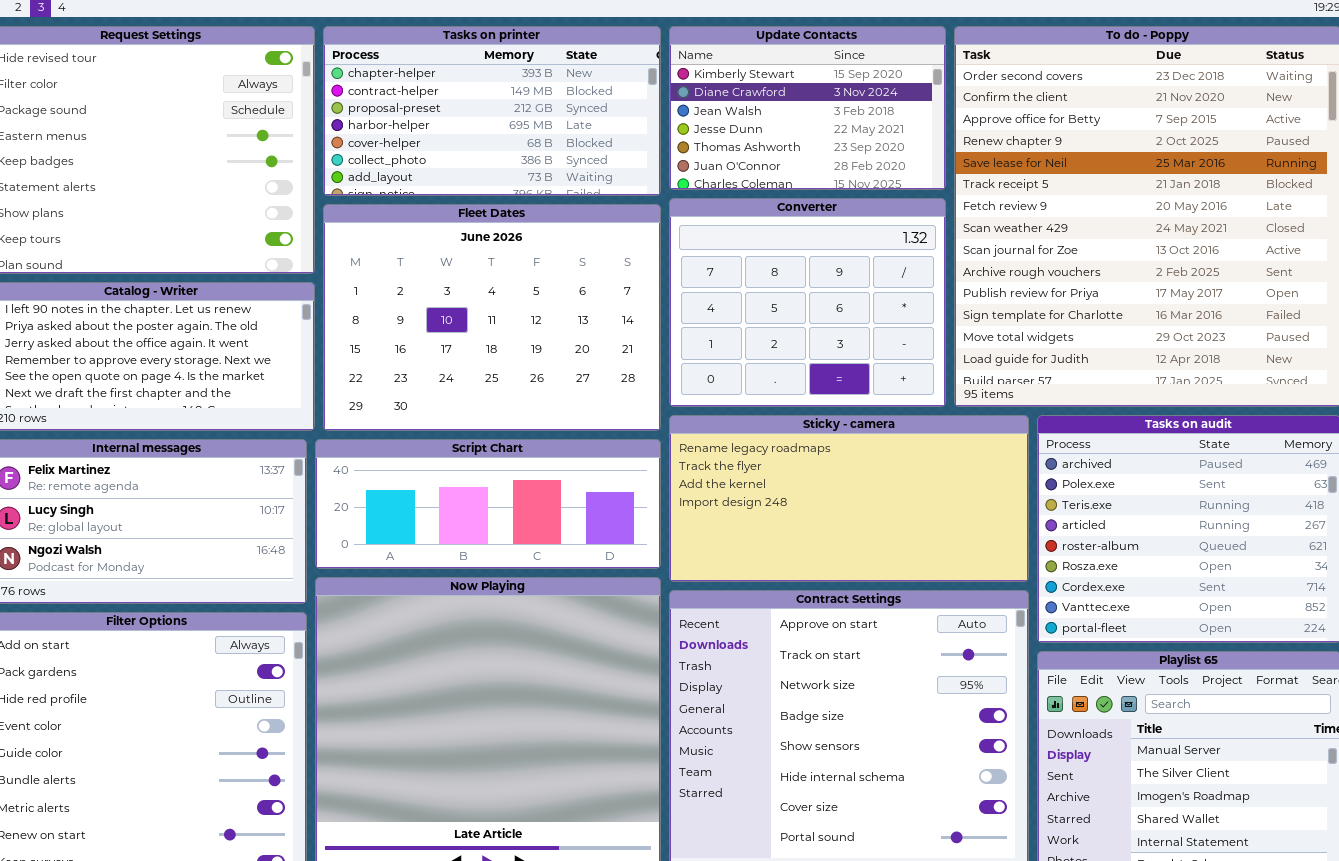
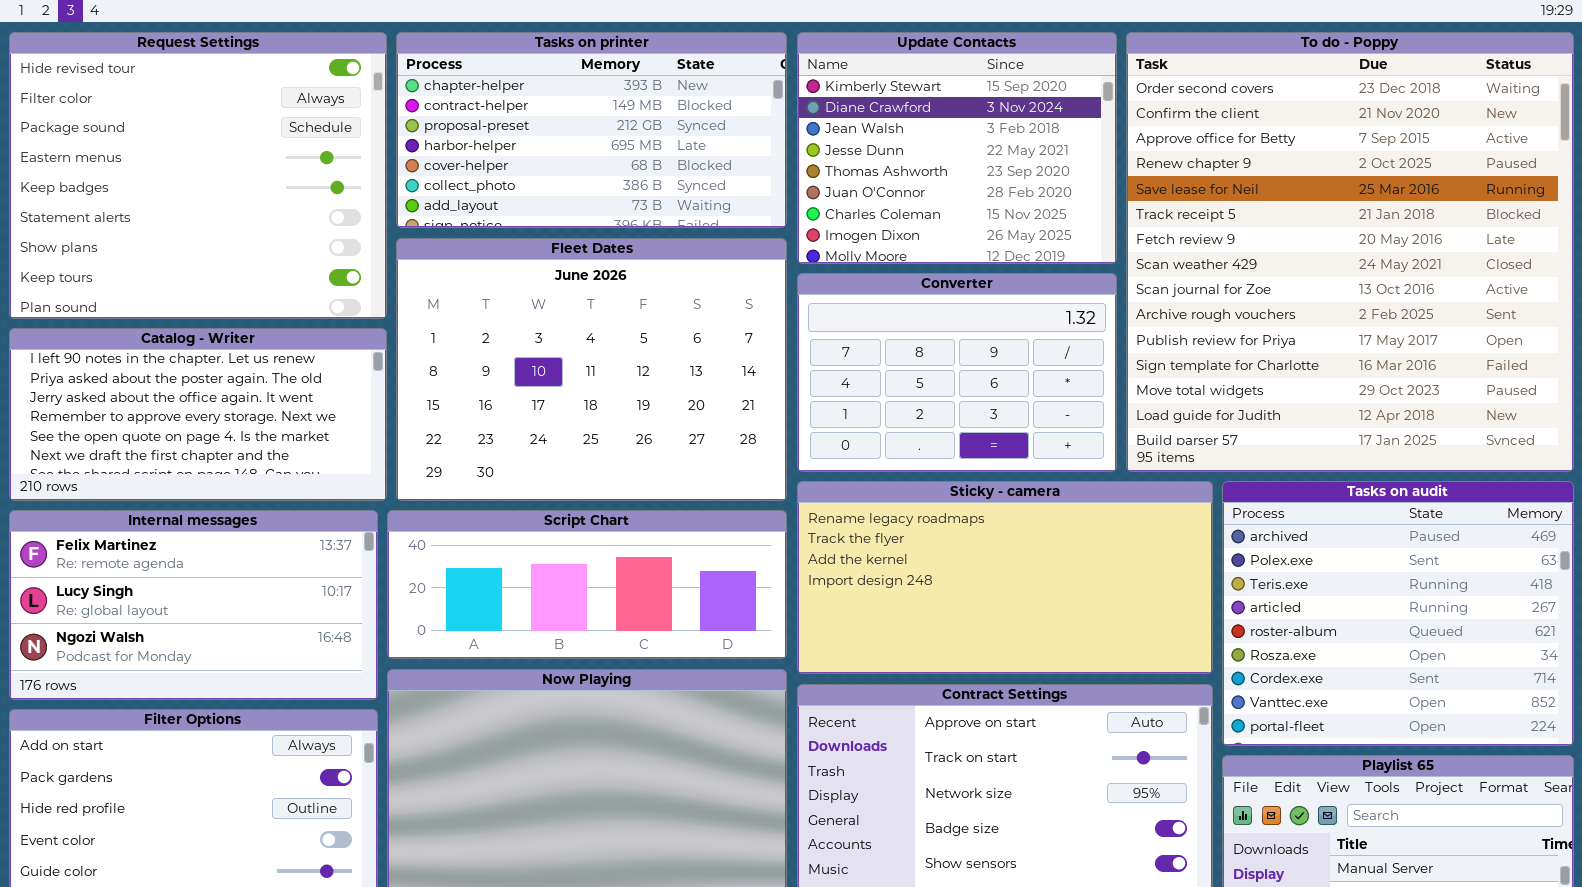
Update Contacts: [669,26,946,190] -> [797,32,1117,264], resized
Converter: [669,198,946,407] -> [797,273,1117,472], resized

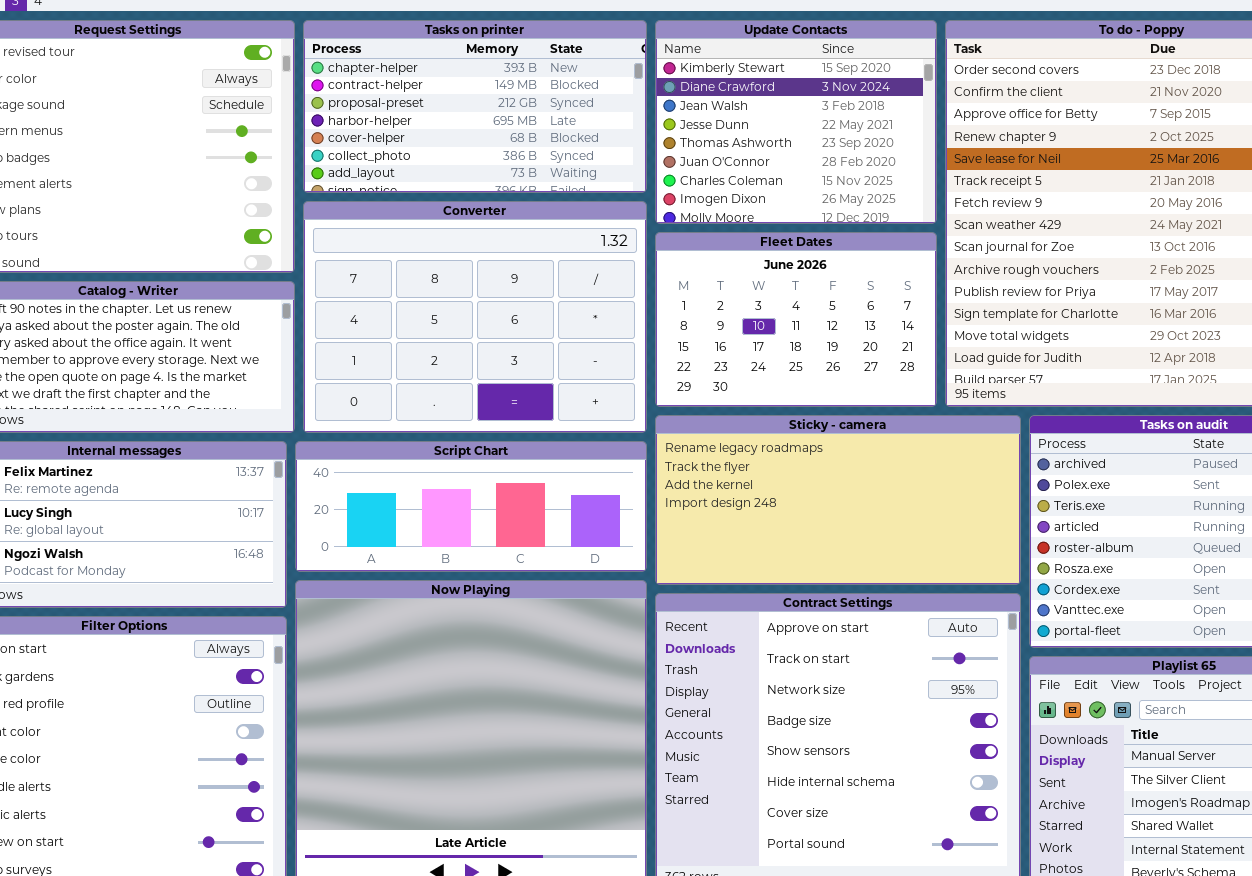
Fleet Dates: [396,238,787,501] -> [655,232,937,407], moved, resized
Converter: [797,273,1117,472] -> [303,201,647,433], moved, resized

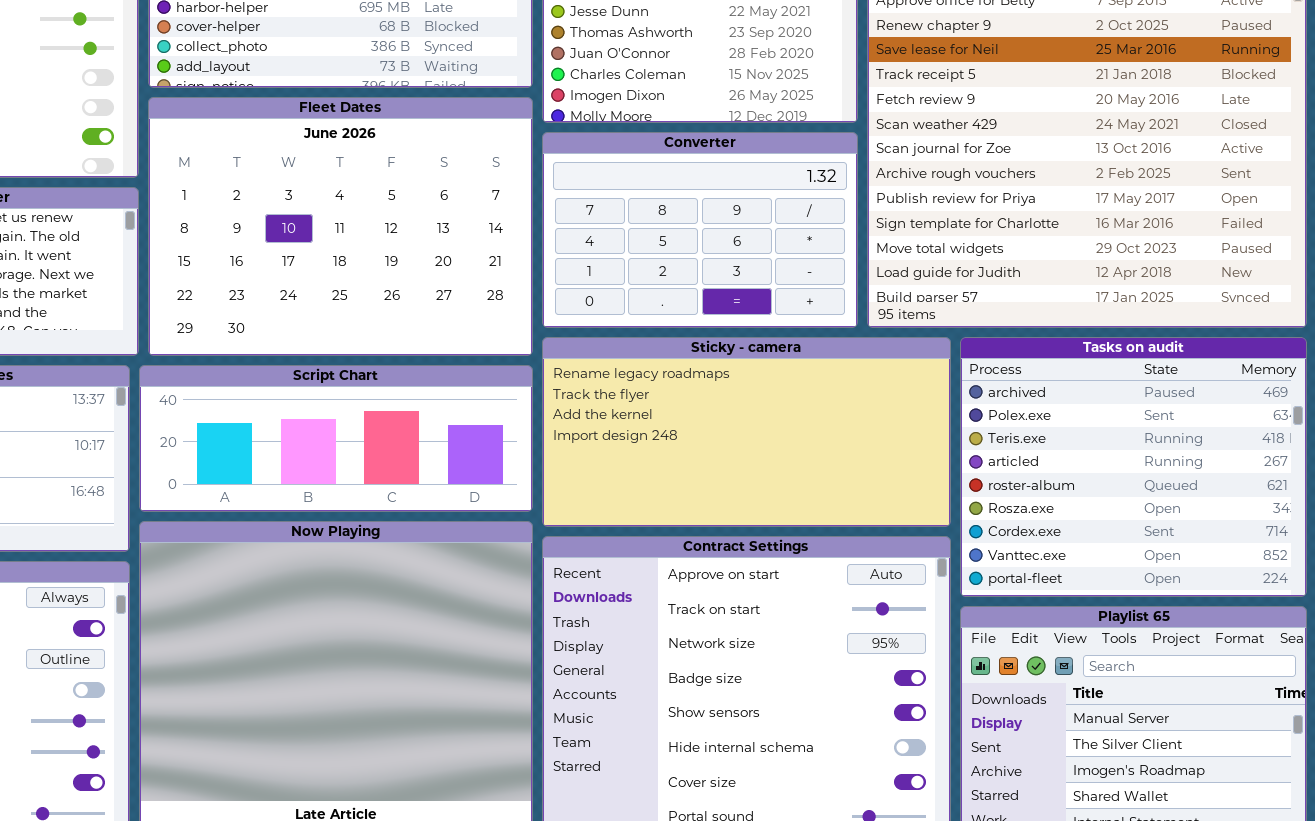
Converter: [303,201,647,433] -> [542,132,858,328], moved, resized
Fleet Dates: [655,232,937,407] -> [148,97,533,356], moved, resized

